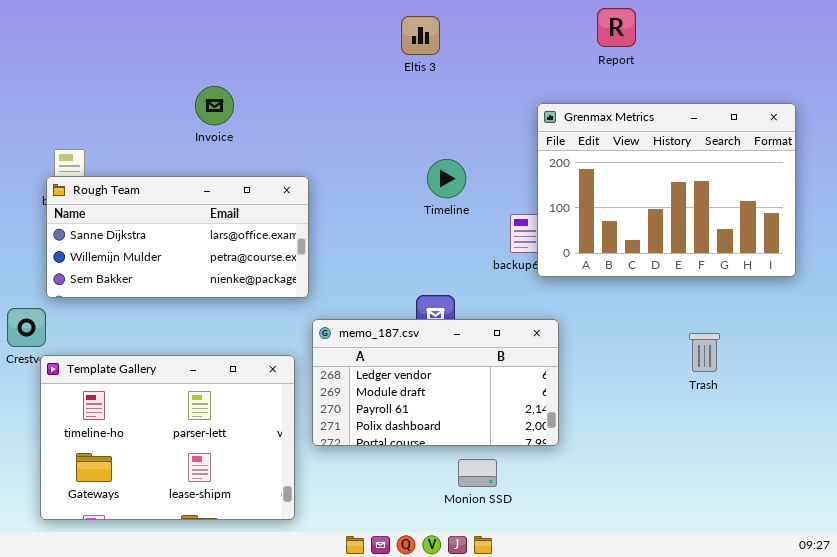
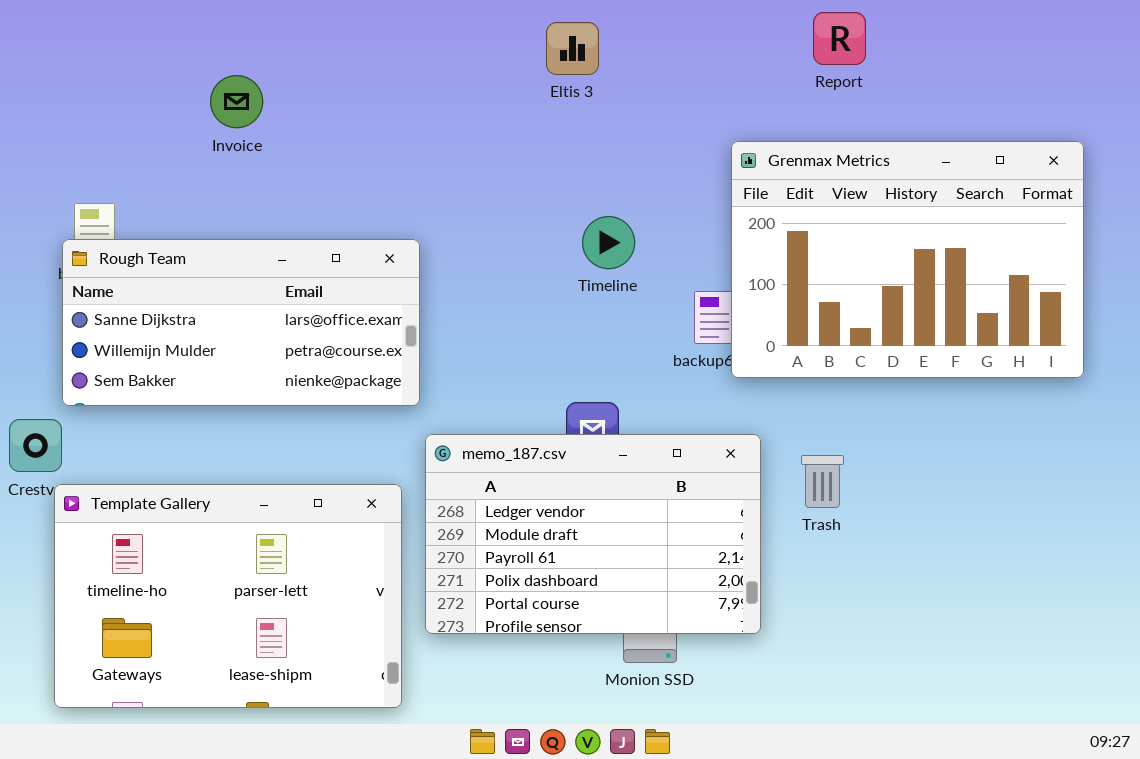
Invoice: [195,86,234,125] -> [210,75,263,128], moved
memo_187.csv: [312,319,559,446] -> [425,434,761,634], resized
Trash: [689,333,720,372] -> [801,455,844,508], moved

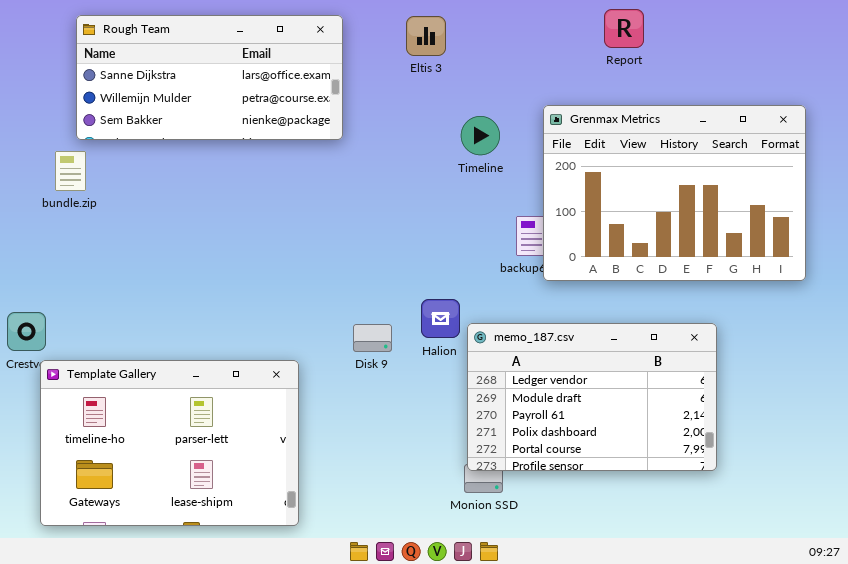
Timeline: [582,216,635,269] -> [461,116,500,155], moved
Rough Team: [62,239,420,406] -> [76,15,343,140], moved
memo_187.csv: [425,434,761,634] -> [467,323,717,471], moved

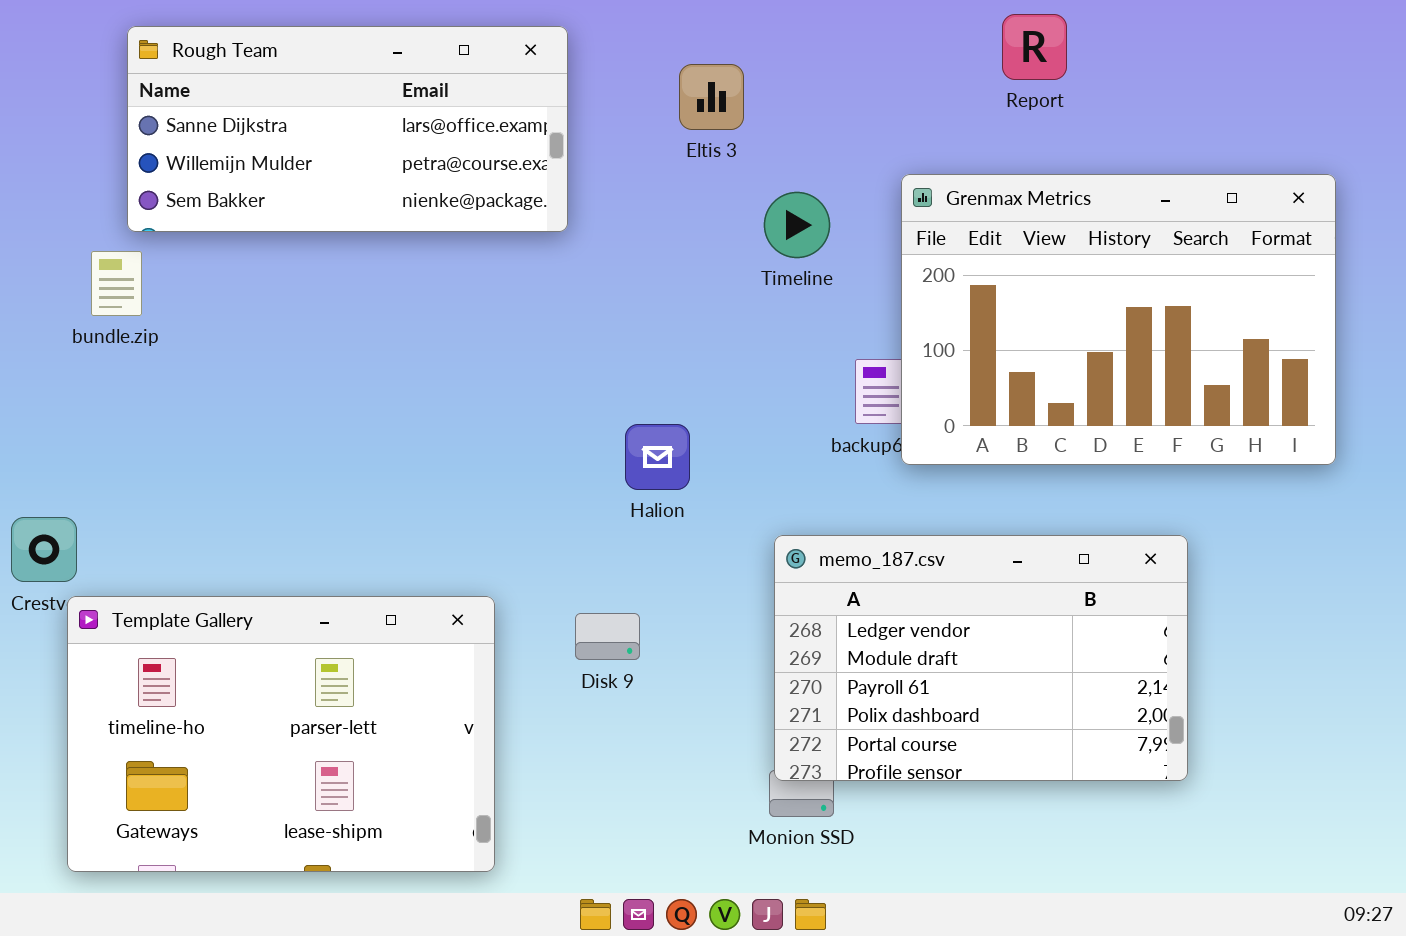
Eltis 3: [406,16,446,56] -> [679,64,744,130], moved
Halion: [421,299,460,338] -> [625,424,690,490], moved
Disk 9: [353,324,392,352] -> [575,613,640,660], moved

